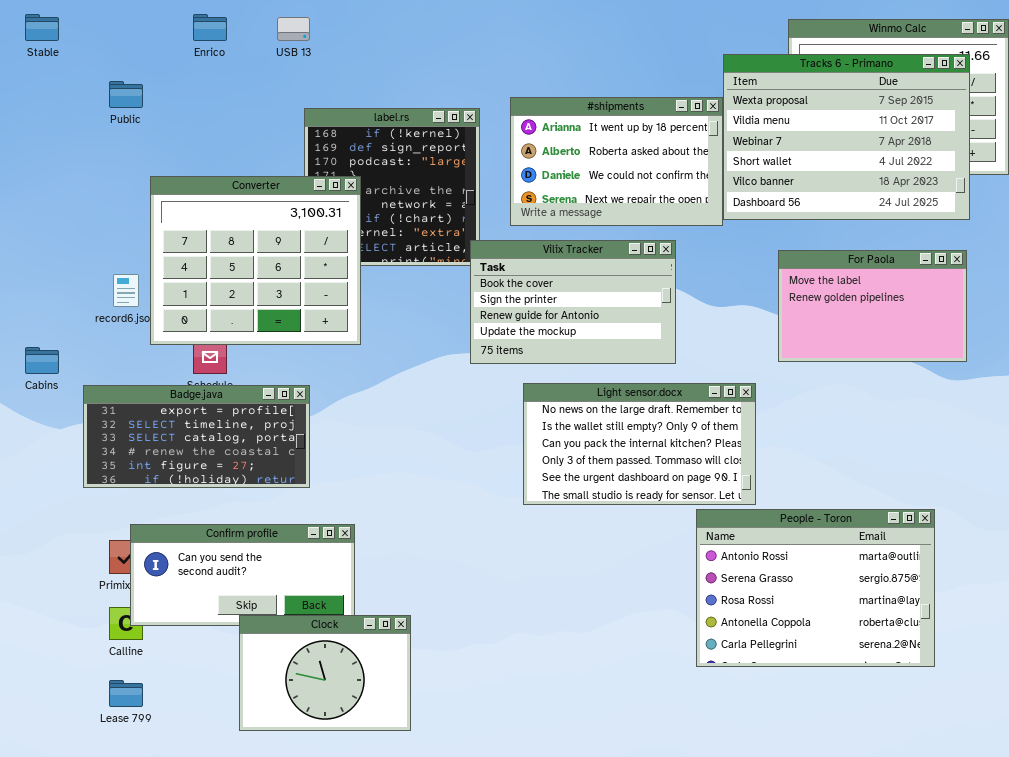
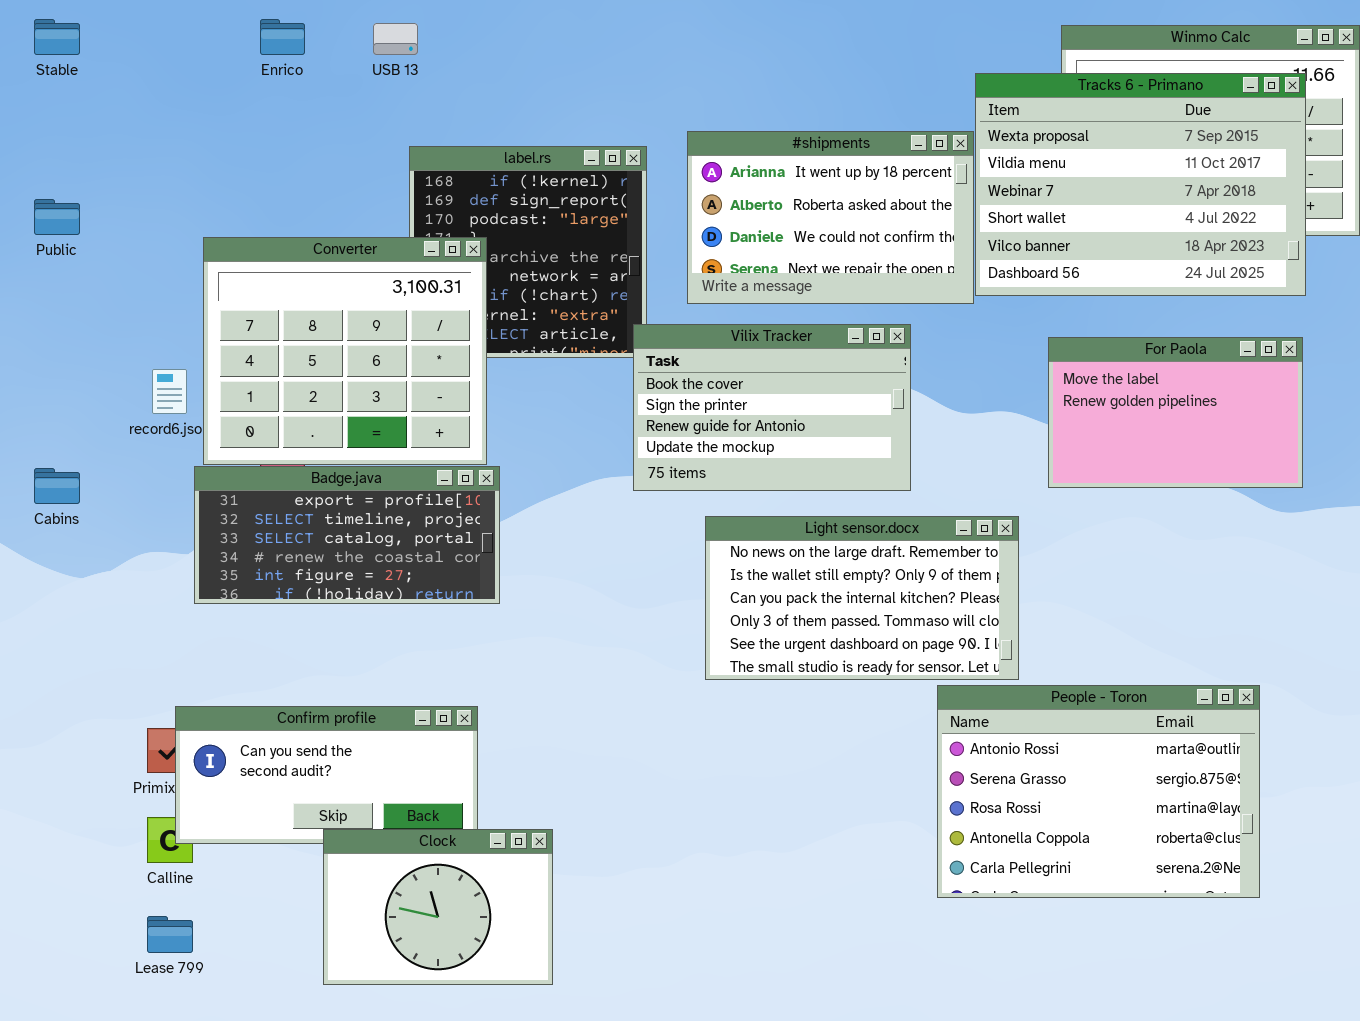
Public: [109,81,143,108] -> [34,199,80,235], moved
Badge.java: [83,385,310,488] -> [194,466,500,604], moved

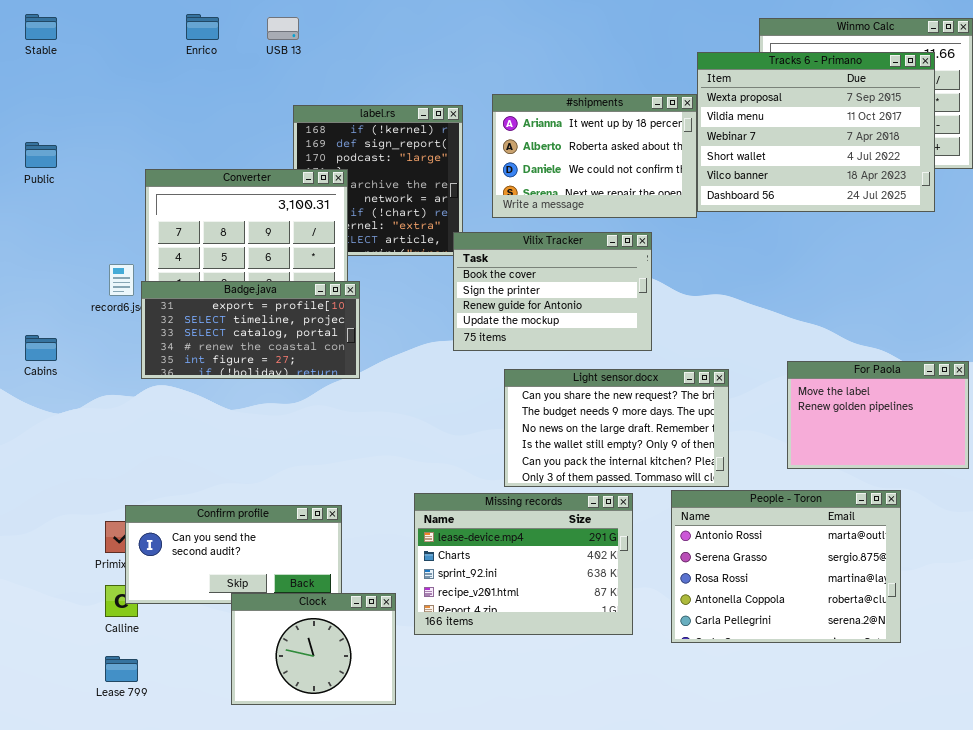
For Paola: [1048,337,1303,488] -> [787,361,969,469], moved
Badge.java: [194,466,500,604] -> [141,281,360,379], moved
Light sensor.docx: [705,516,1019,680] -> [504,369,729,487], scrolled up 2 rows
Missing records: none -> [414,493,633,635], opened

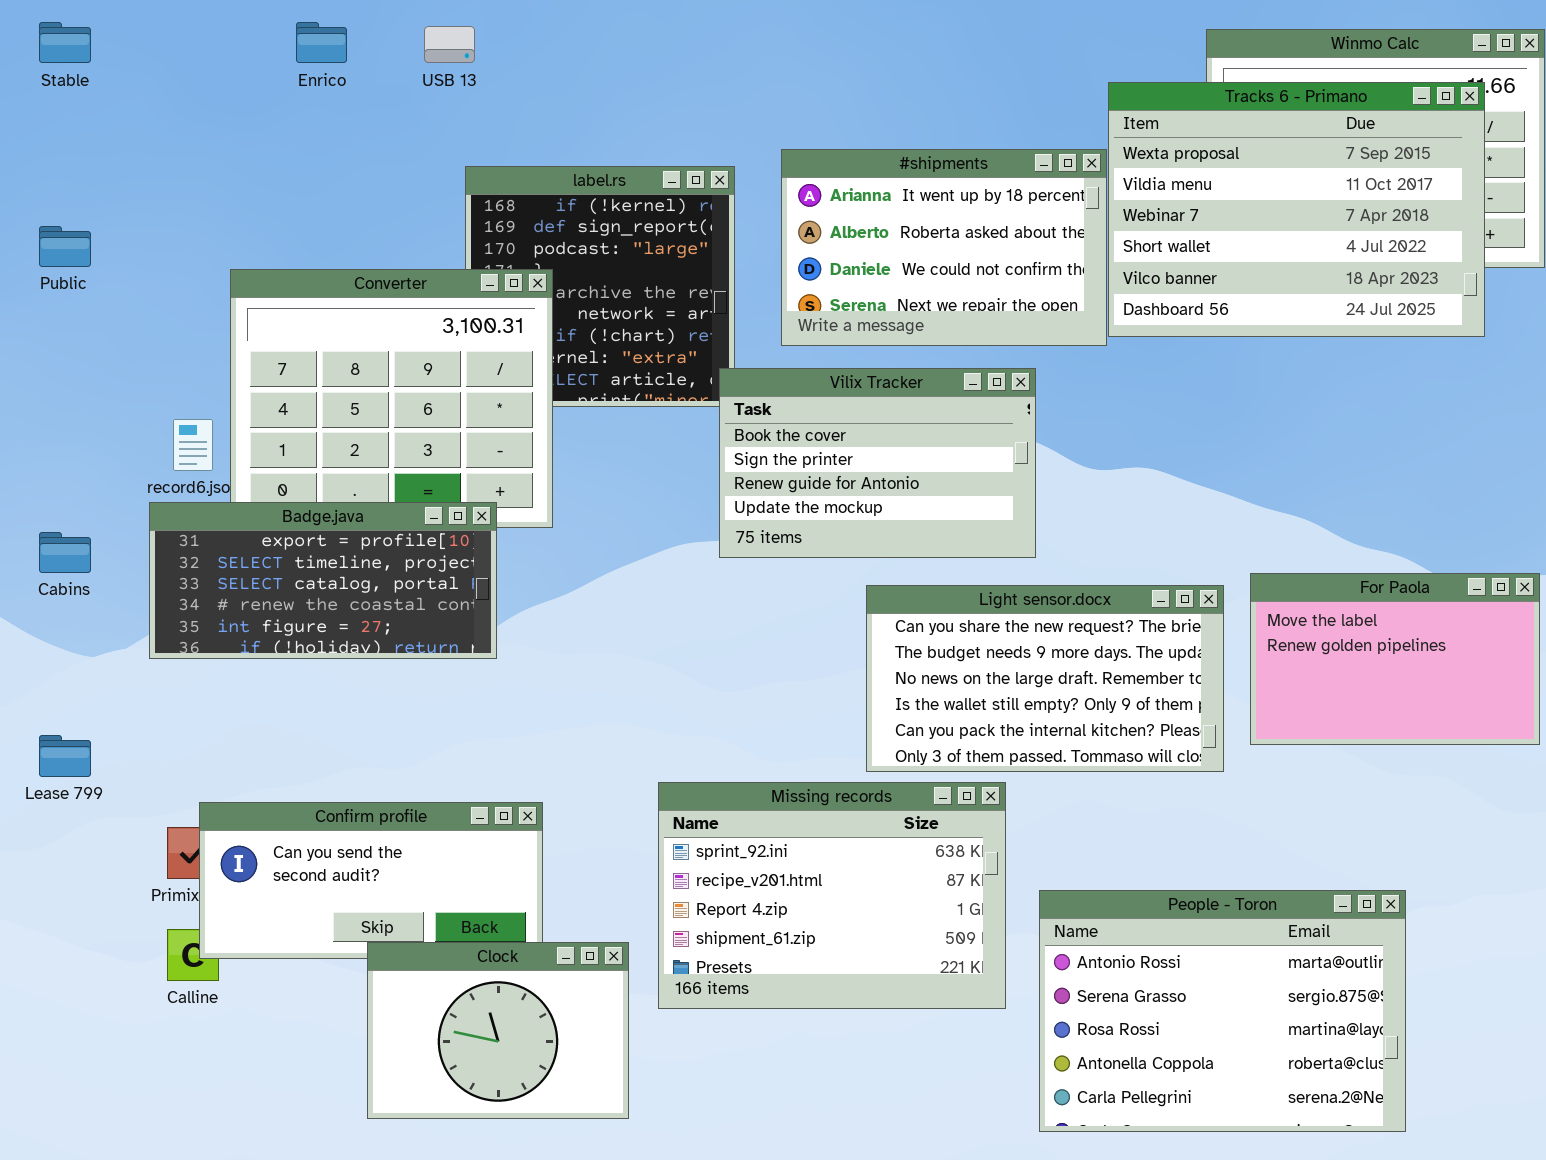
Badge.java: [141,281,360,379] -> [149,502,497,659], moved
Light sensor.docx: [504,369,729,487] -> [866,585,1224,772], moved
People - Toron: [671,490,901,643] -> [1039,890,1406,1132], moved
Missing records: [414,493,633,635] -> [658,782,1006,1009], scrolled down 2 rows
Lease 799: [105,656,138,682] -> [39,735,91,777], moved

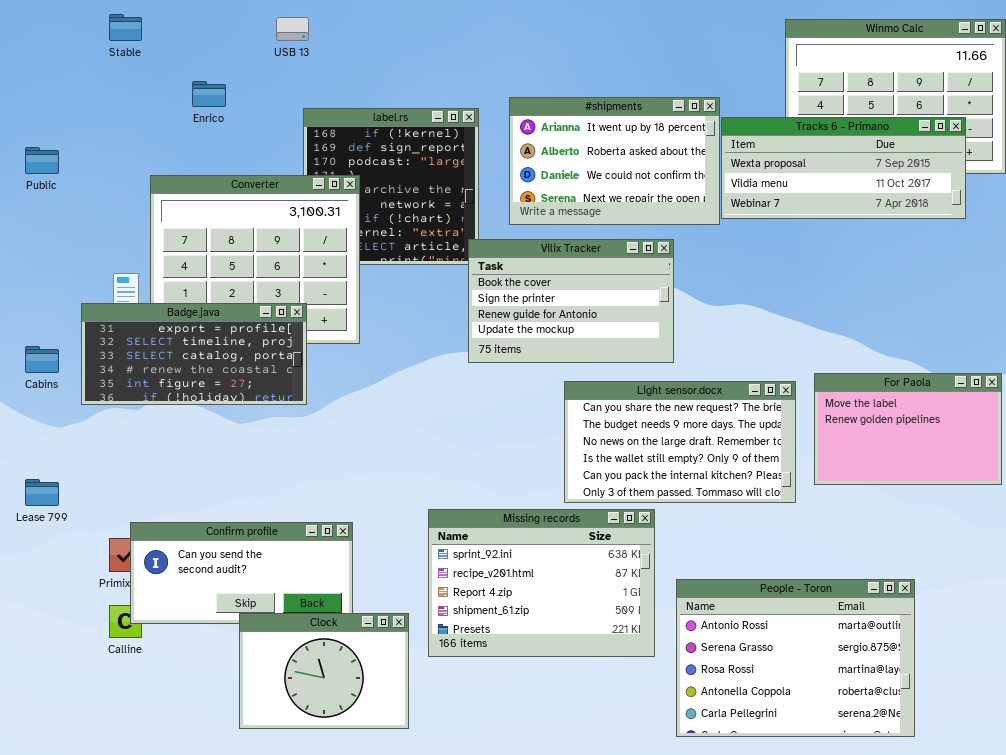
Stable: [39,22,91,63] -> [109,14,142,41], moved
Enrico: [296,22,347,63] -> [192,81,226,107], moved
Tracks 6 - Primano: [1108,82,1485,337] -> [721,117,966,219], resized
Badge.java: [149,502,497,659] -> [81,303,307,405], moved

